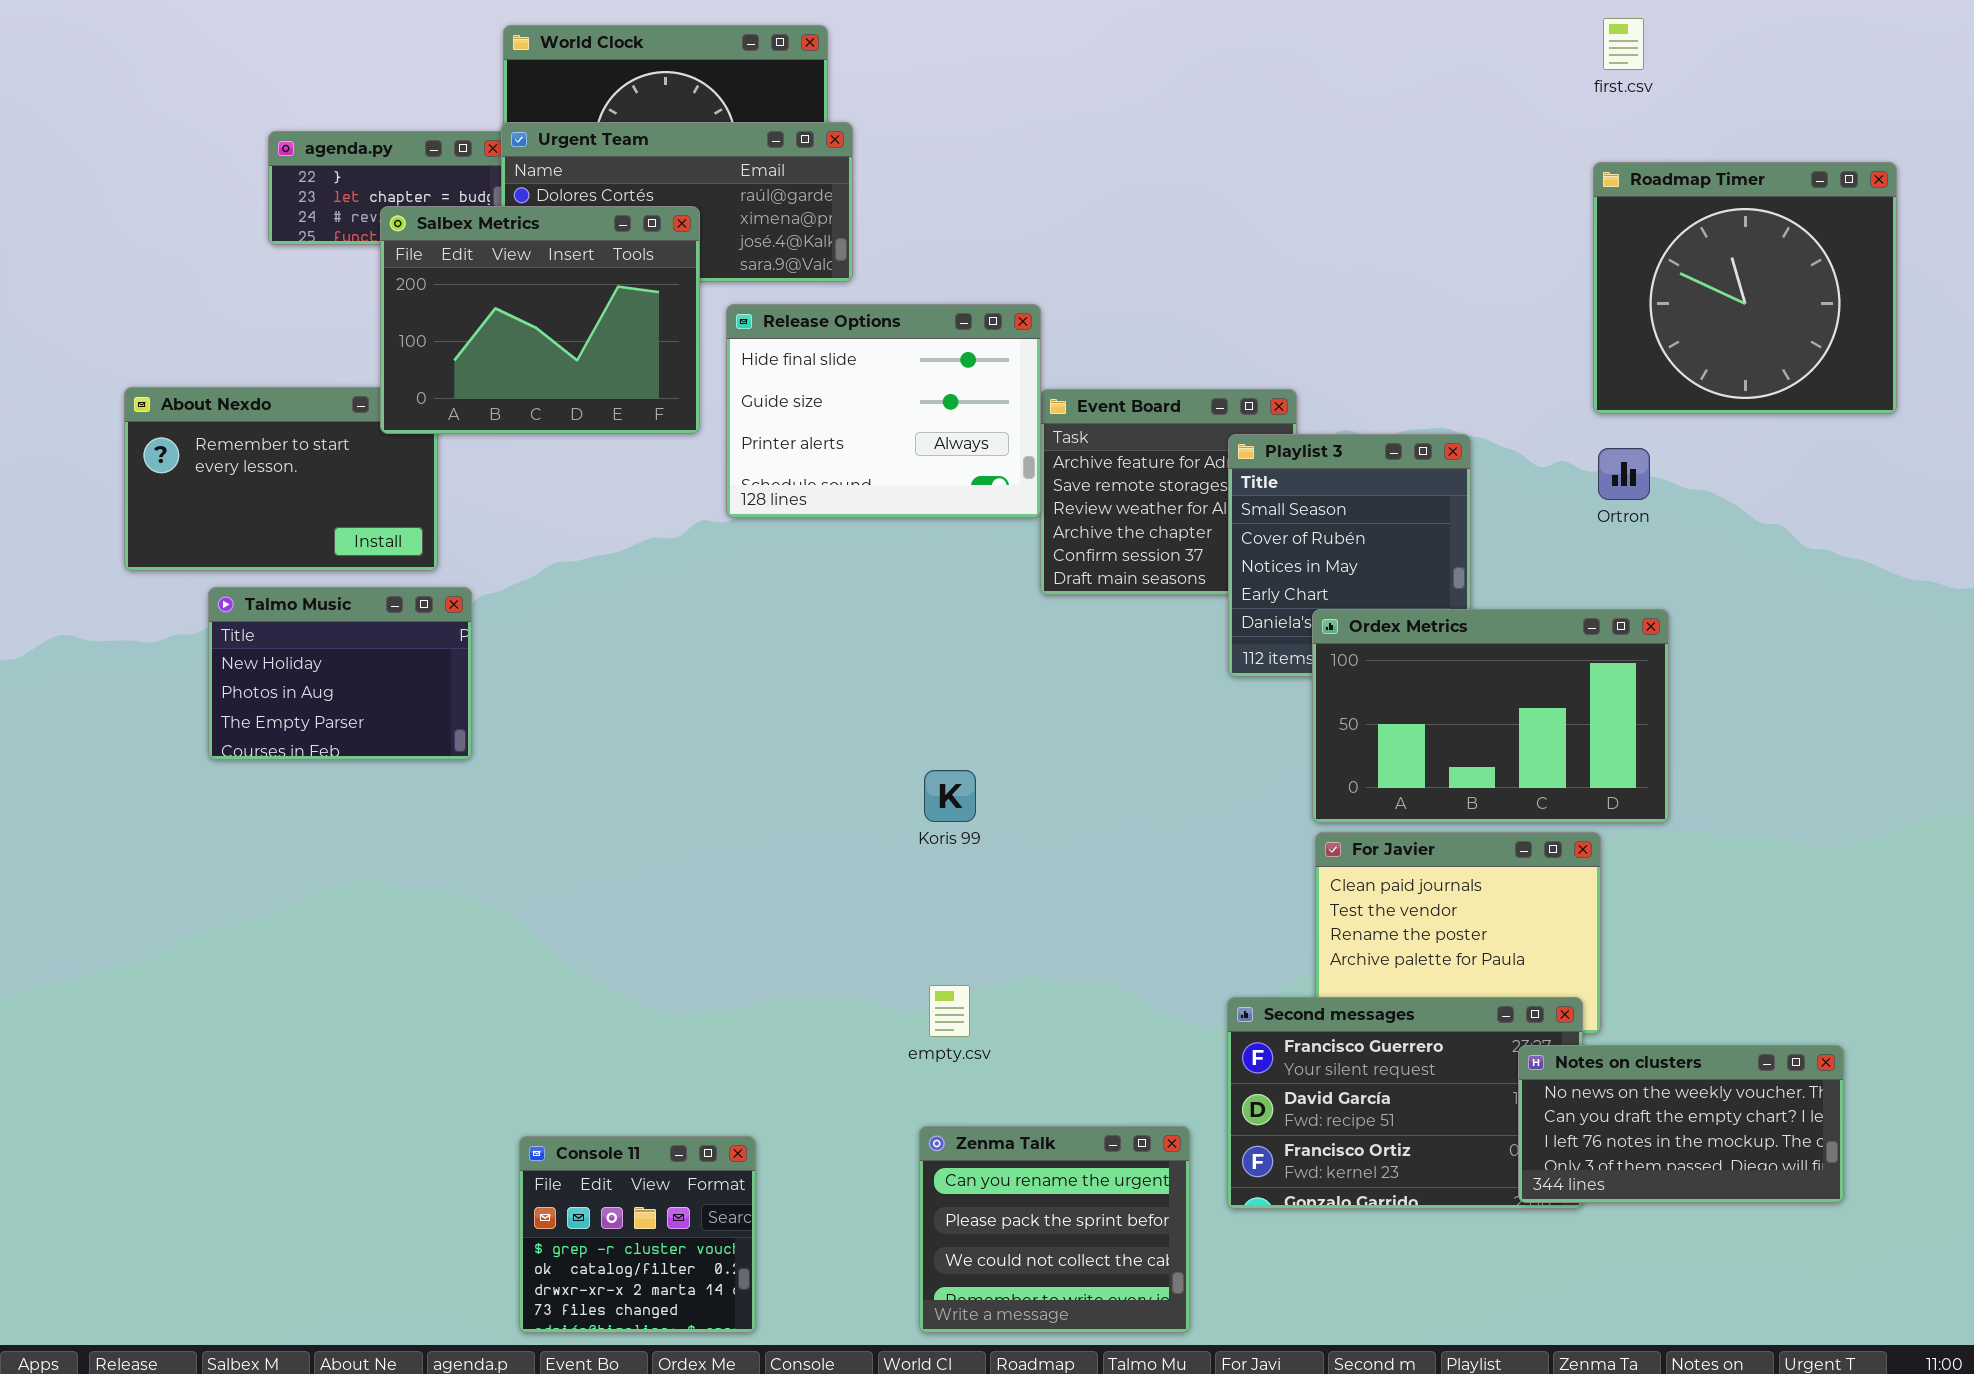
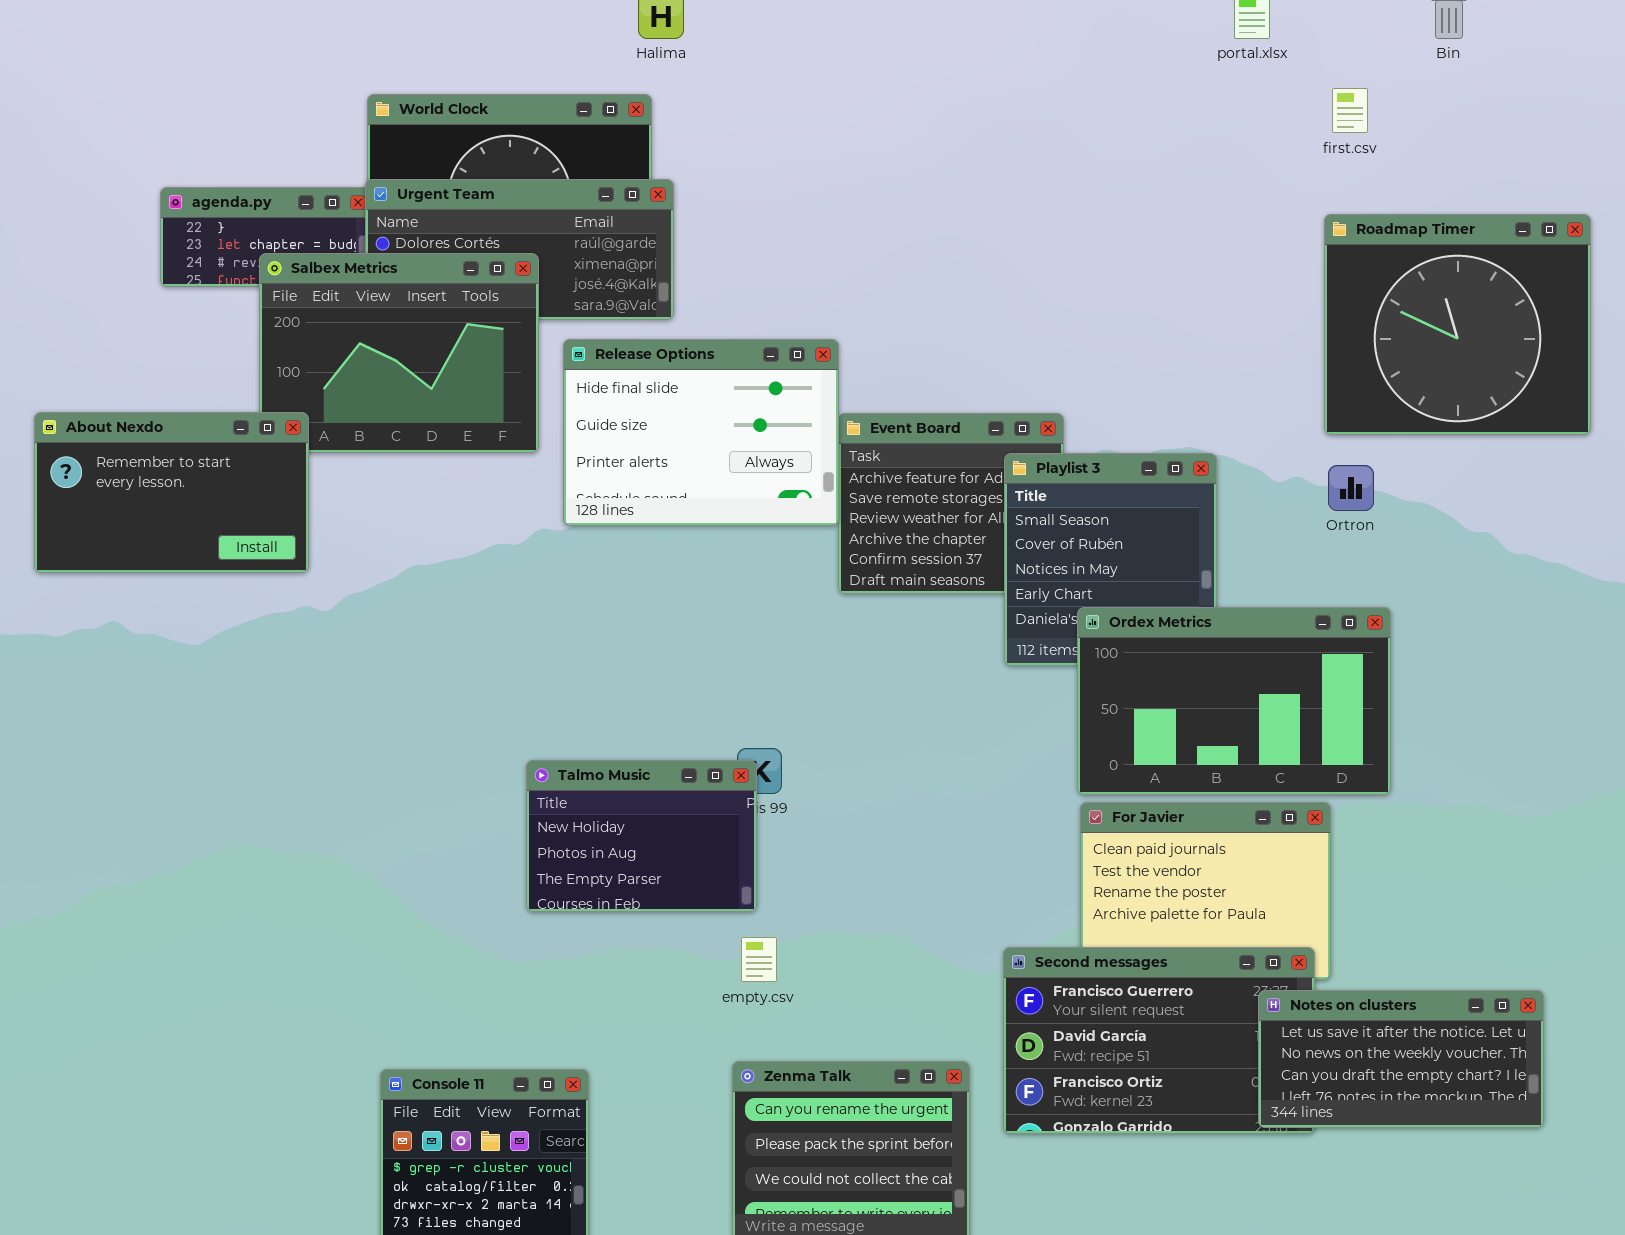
About Nexdo: [124,387,438,571] -> [34,412,309,573], raised
Talmo Music: [208,587,472,760] -> [526,760,757,912], moved
Notes on clusters: [1518,1045,1844,1203] -> [1258,990,1544,1128], scrolled up 1 row

